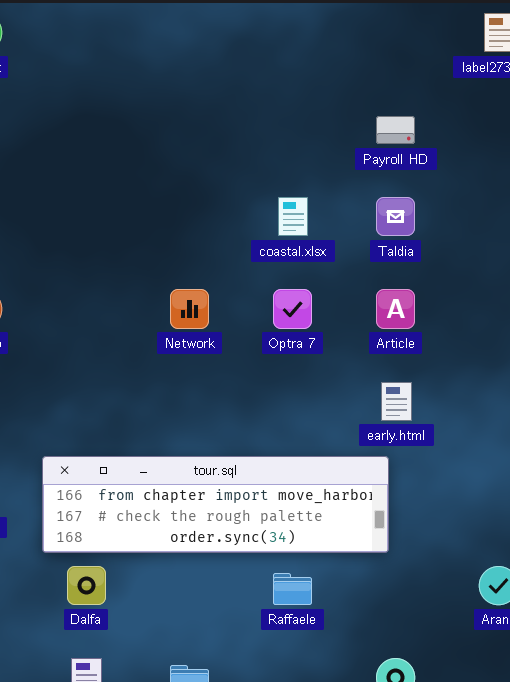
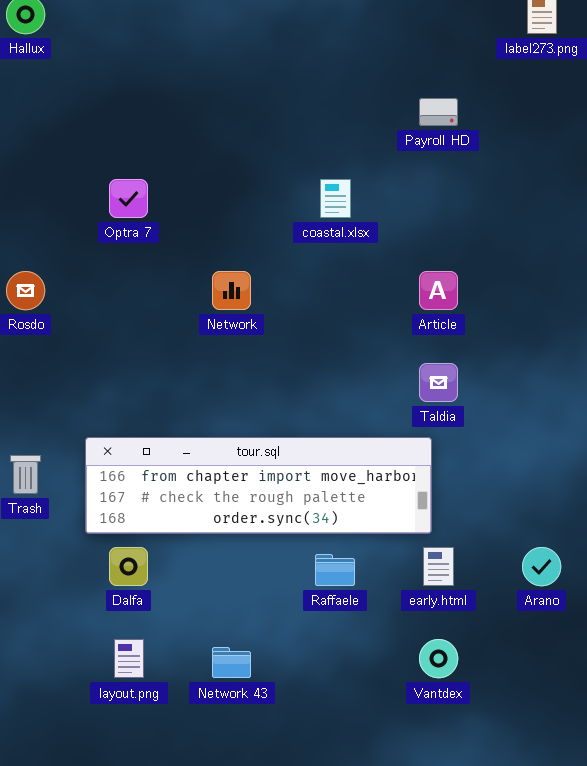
Taldia: [376,197,415,236] -> [419,363,458,402], moved
Optra 7: [273,289,312,329] -> [109,179,148,218], moved
early.html: [381,382,412,421] -> [423,547,454,586], moved

